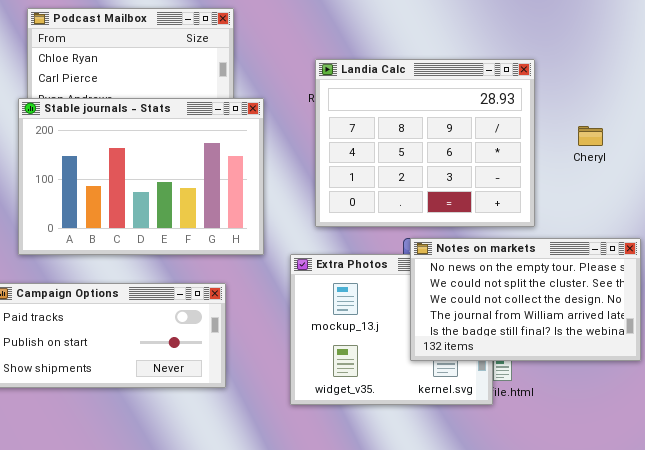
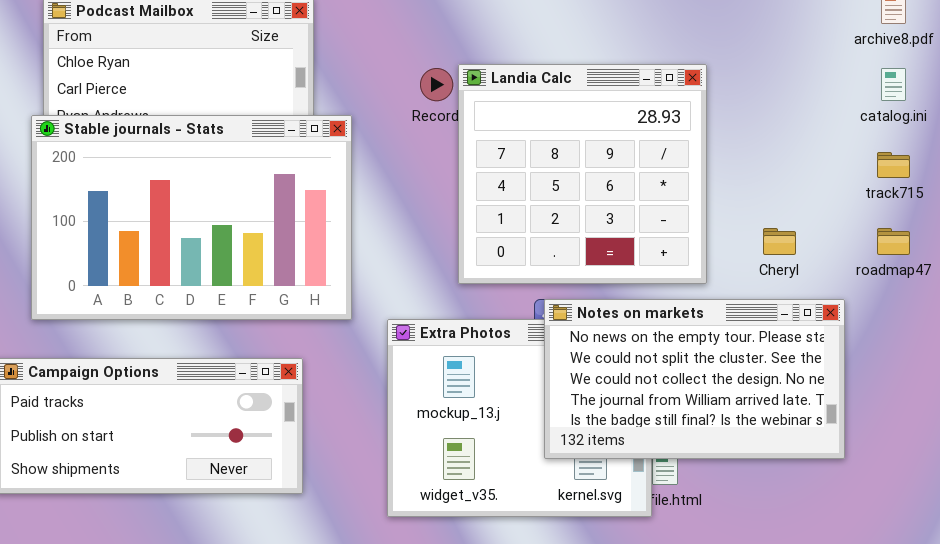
Landia Calc: [315,59,535,227] -> [458,64,707,284], resized
Cheryl: [578,126,603,146] -> [763,228,796,255], moved

